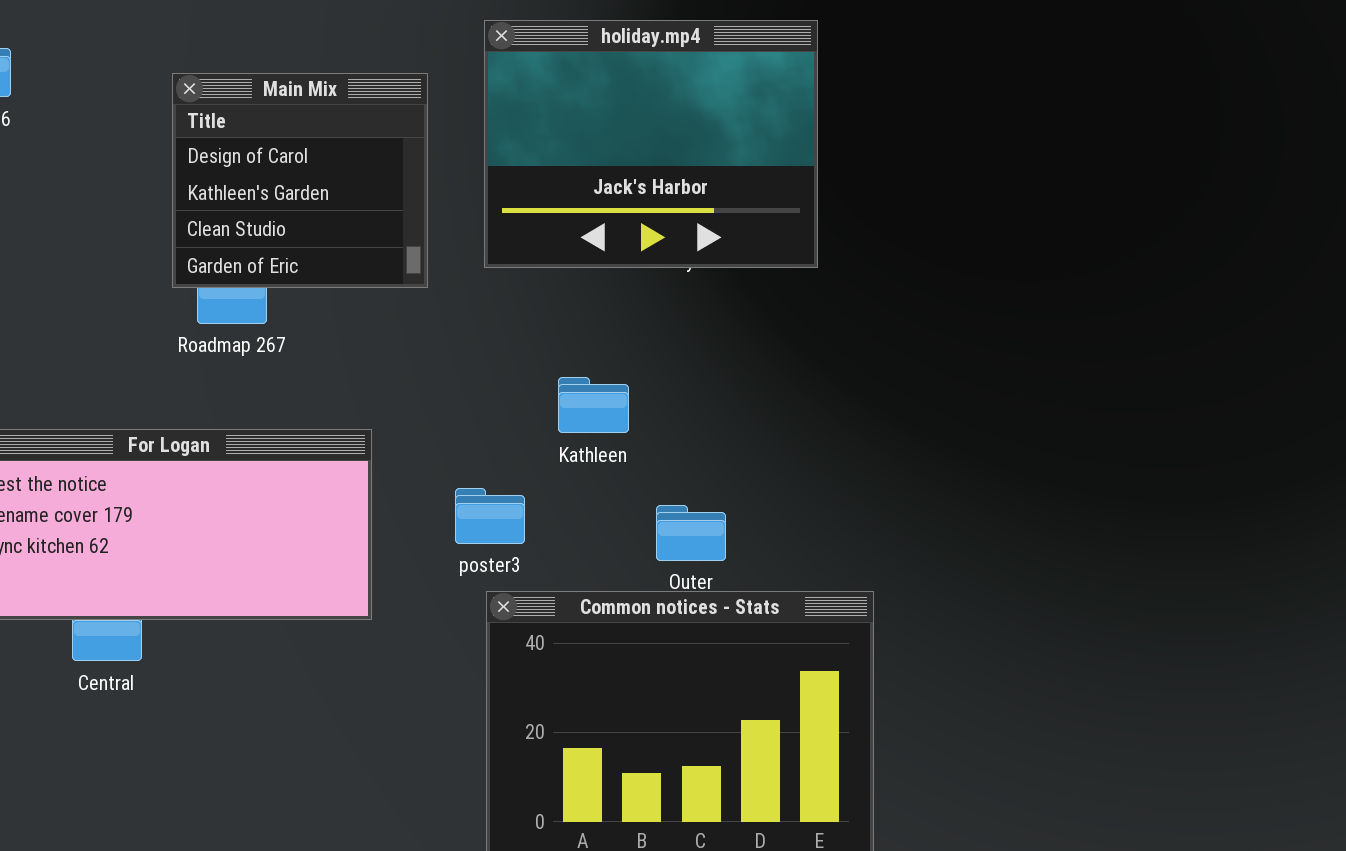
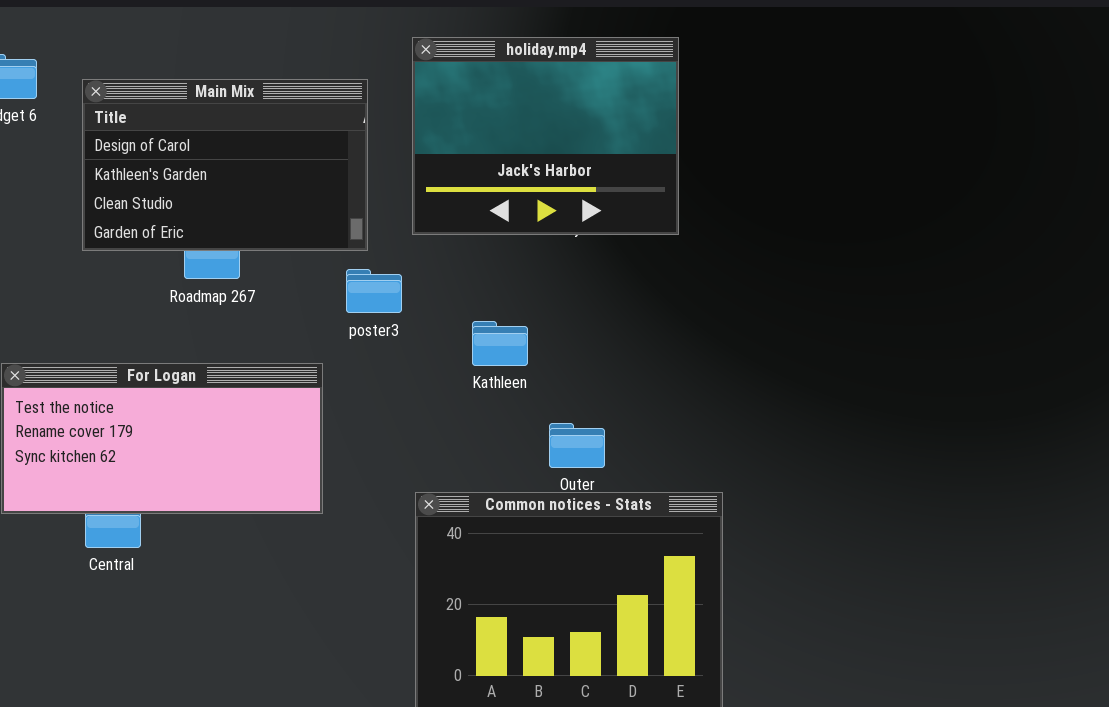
Main Mix: [172,73,428,288] -> [82,79,368,251], resized
poster3: [455,488,525,544] -> [346,269,402,313], moved

